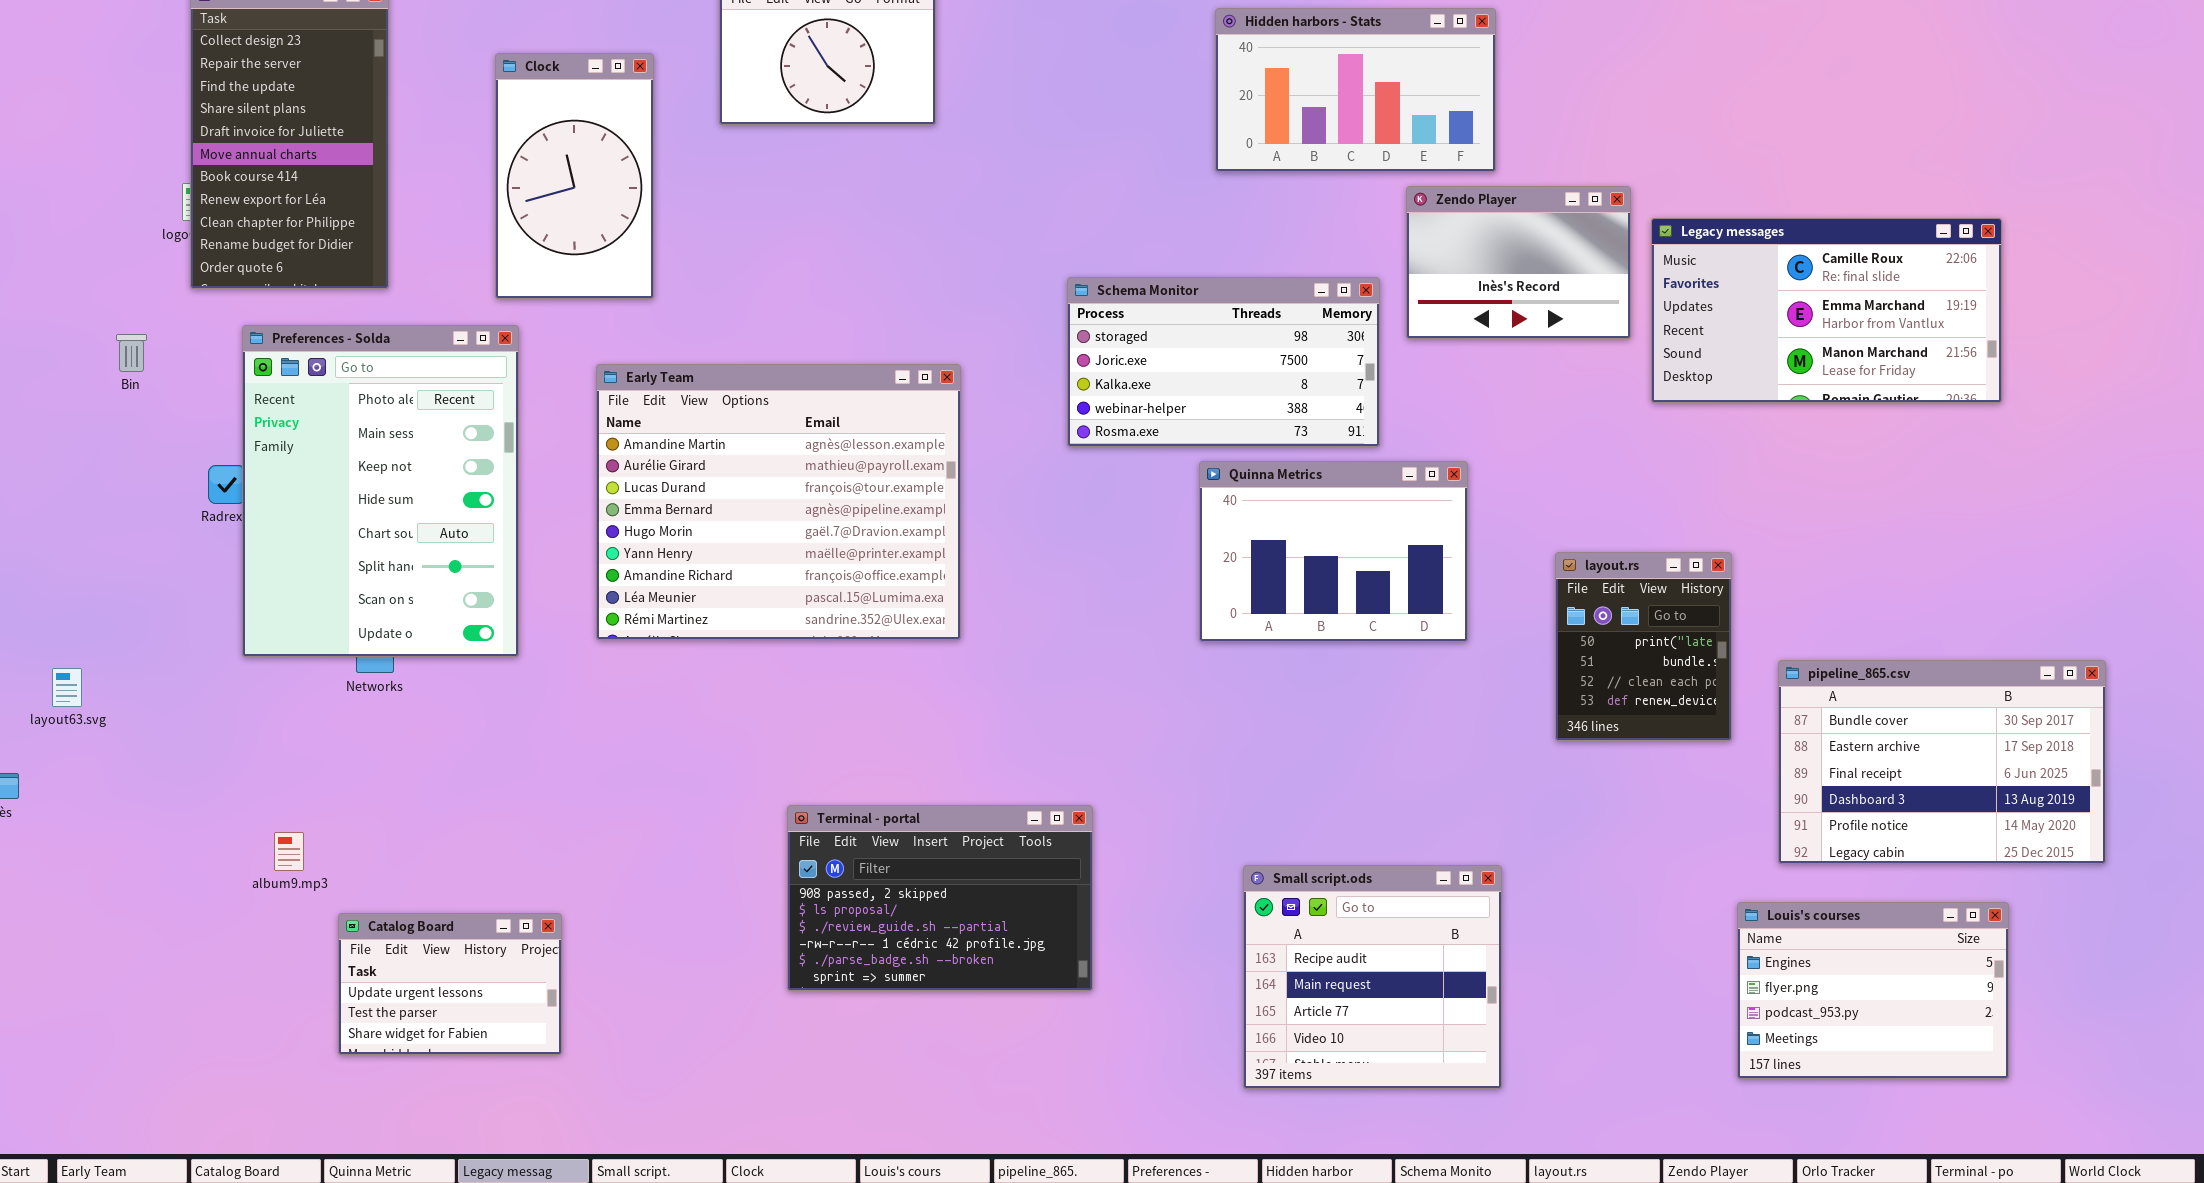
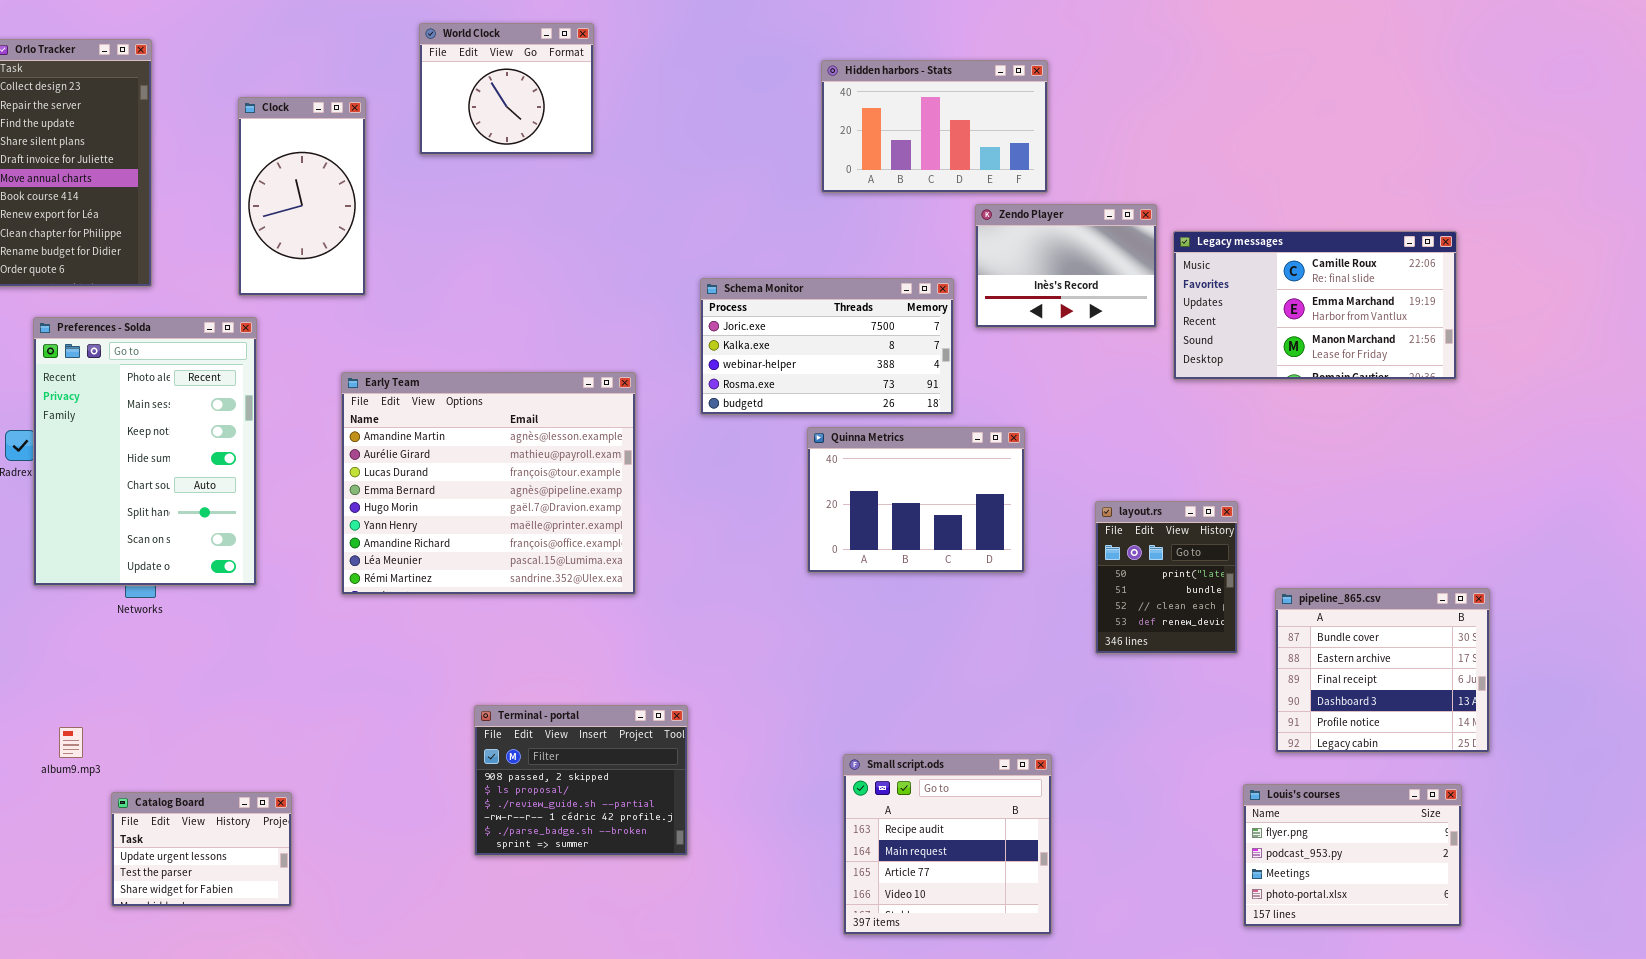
Schema Monitor: [1067,277,1380,447] -> [700,278,954,415], scrolled down 1 row
Early Team: [596,364,961,640] -> [341,372,636,595], moved
pipeline_865.csv: [1778,660,2106,864] -> [1275,588,1490,753], resized
Terminal - portal: [787,805,1093,991] -> [474,705,688,856], resized
Louis's courses: [1737,902,2009,1079] -> [1243,784,1462,927], scrolled down 1 row

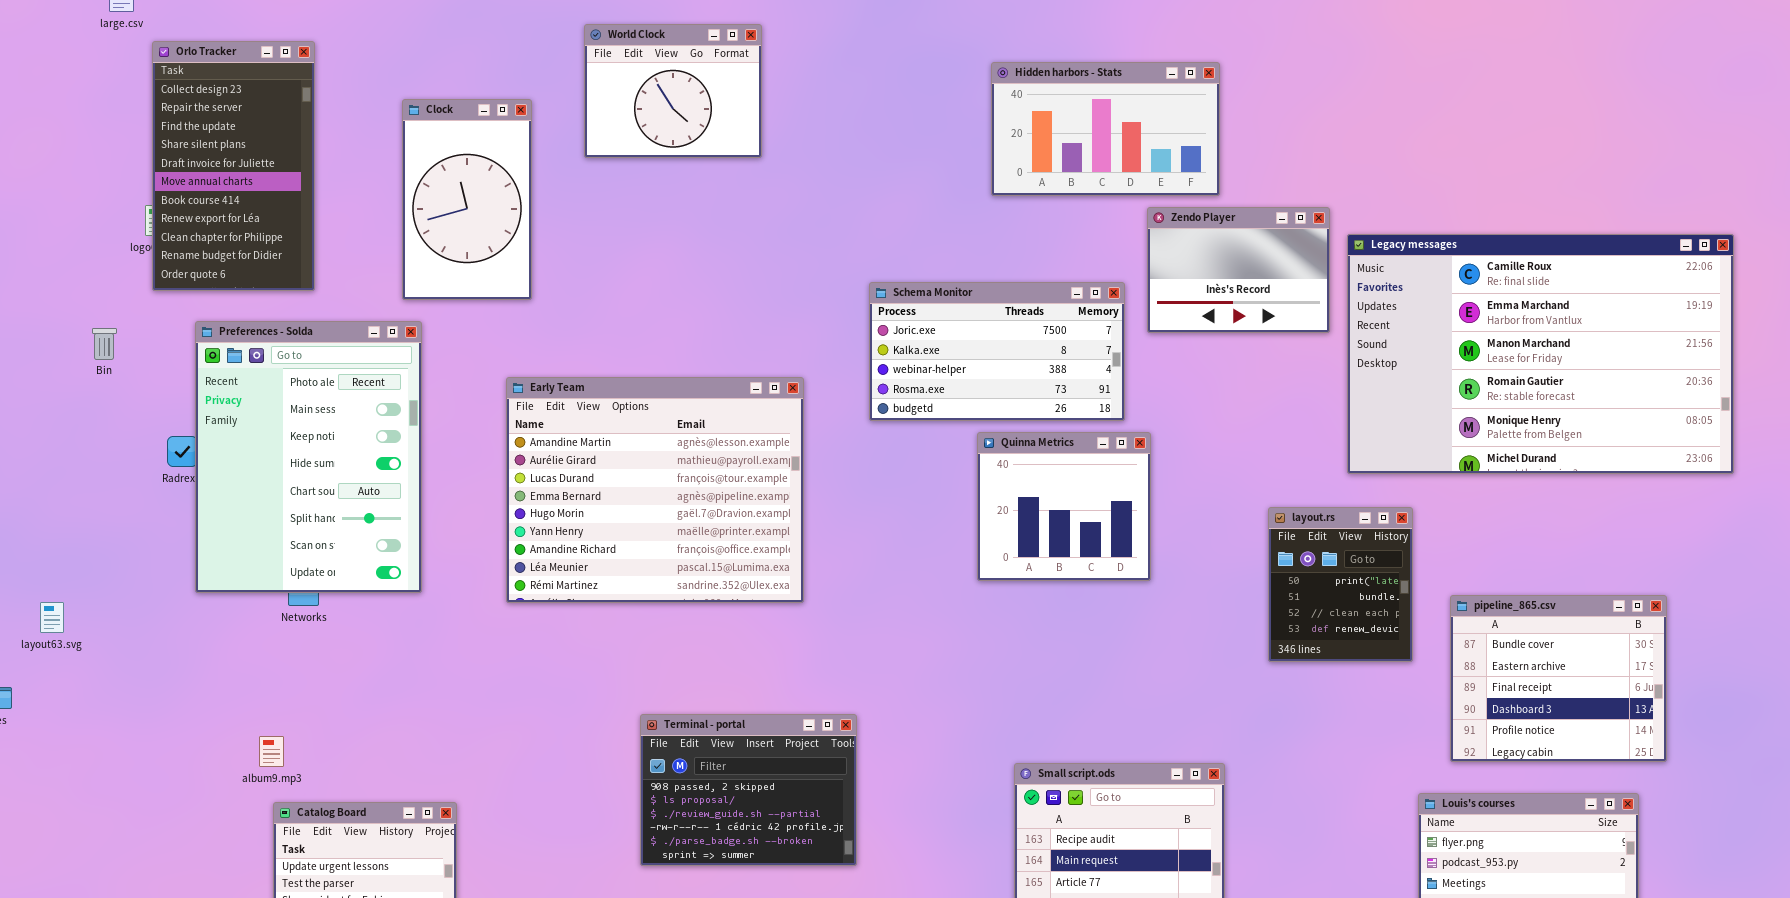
Legacy messages: [1173,231,1457,380] -> [1347,234,1734,474], resized
Quinna Metrics: [807,427,1025,573] -> [977,432,1151,581], resized
album9.mp3: [59,727,83,758] -> [259,736,284,767], moved

